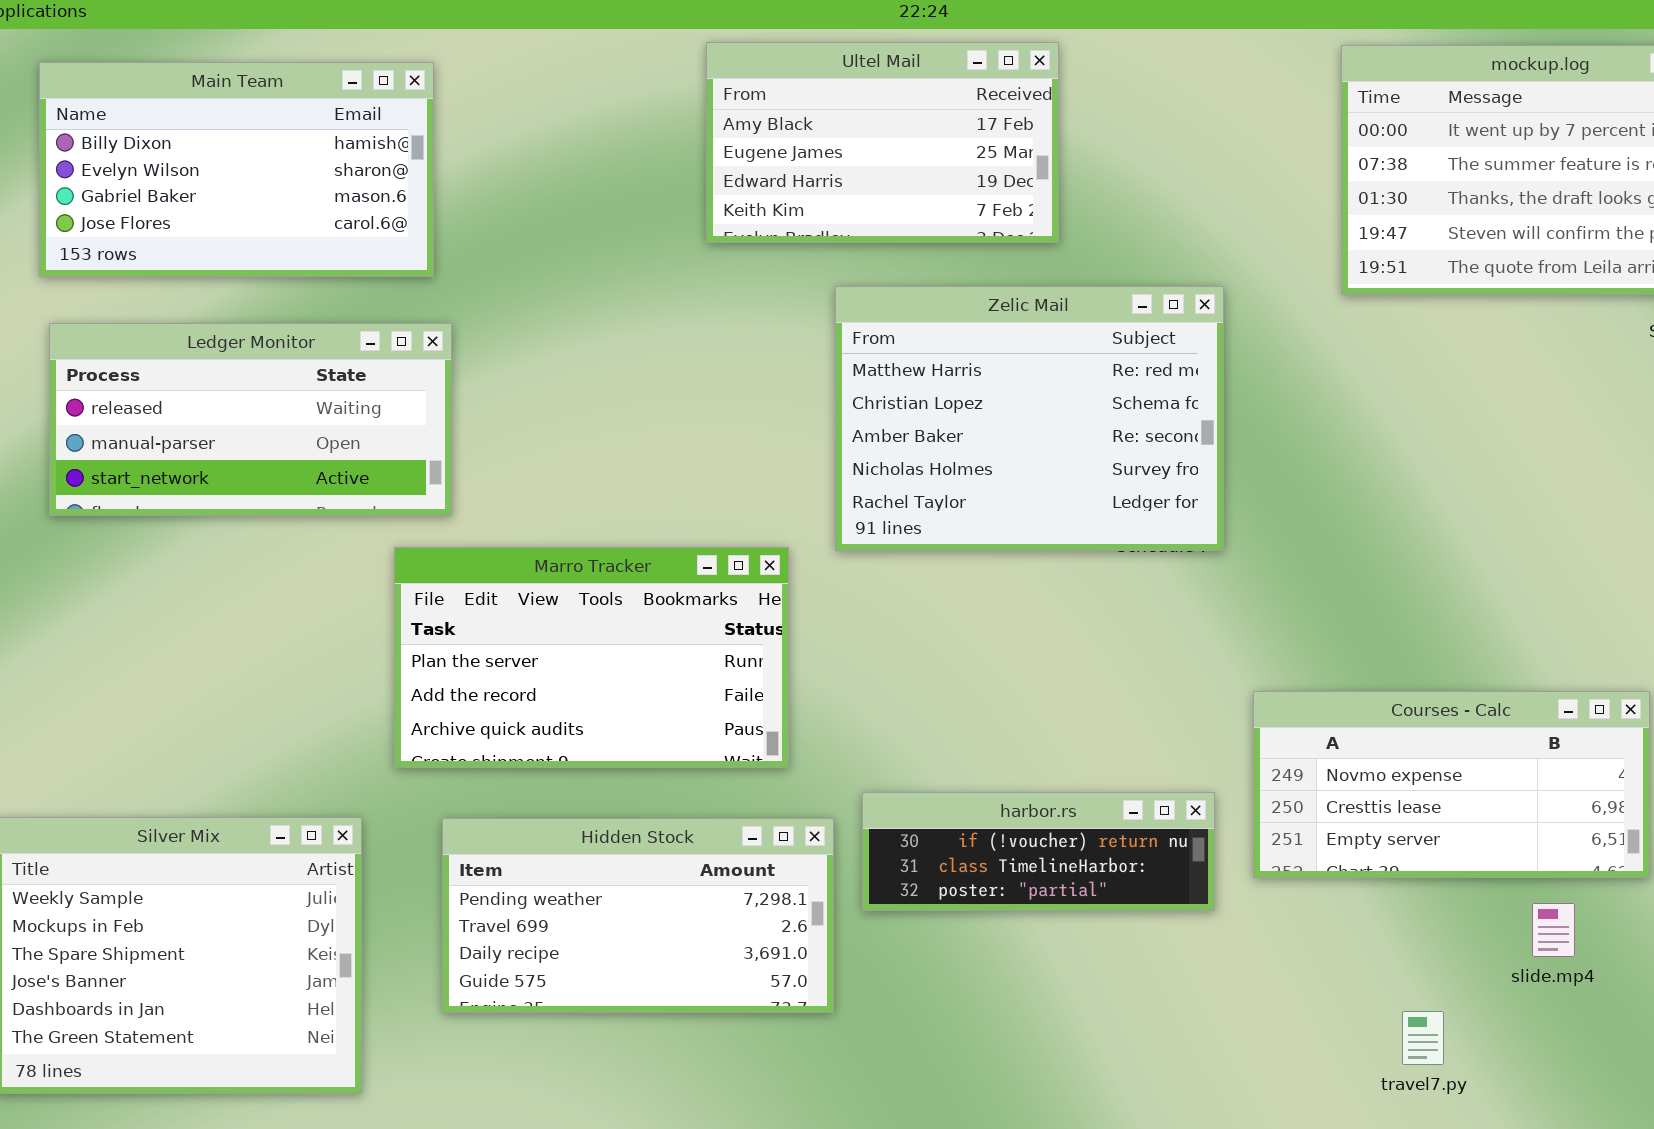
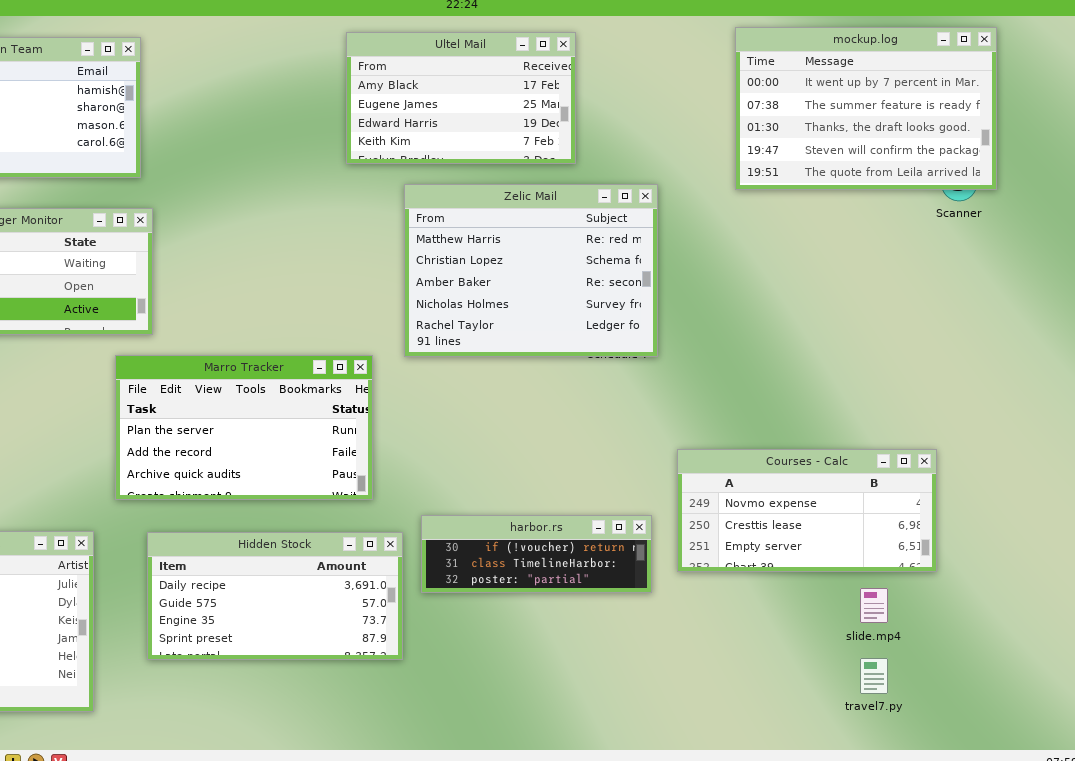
Ultel Mail: [706,42,1059,243] -> [346,32,576,164], moved
Hidden Stock: [442,818,834,1013] -> [147,532,403,660], scrolled down 2 rows
travel7.py: [1402,1011,1444,1065] -> [860,658,888,694], moved

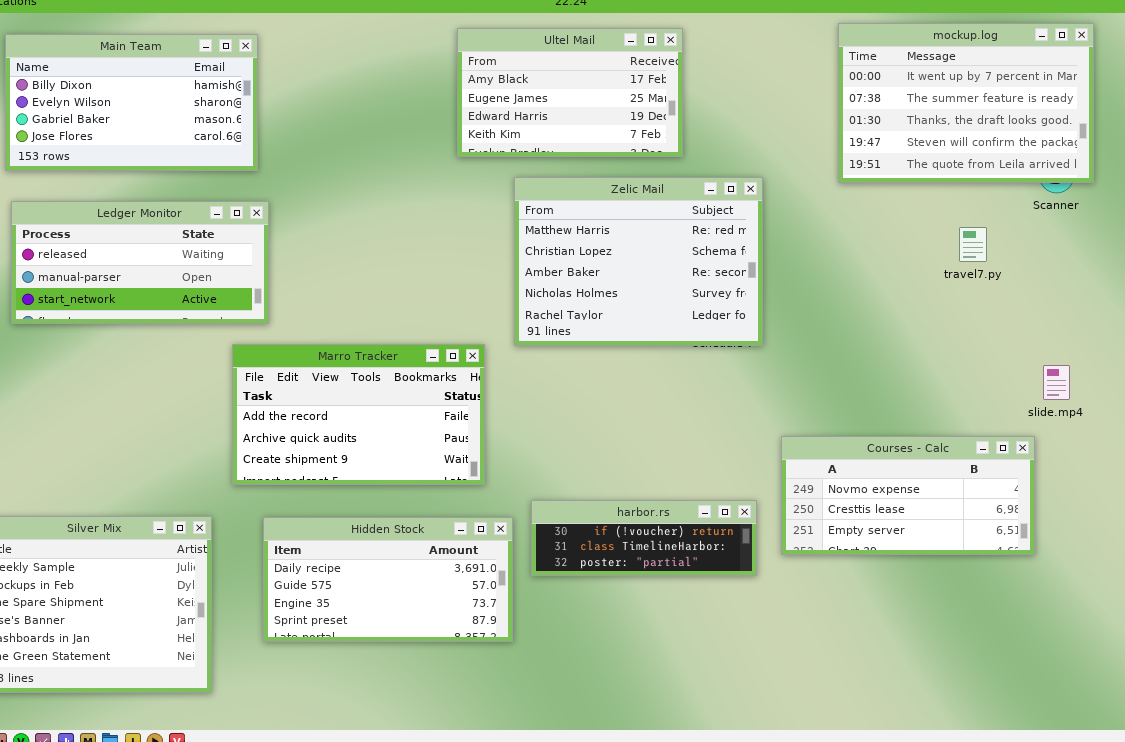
Marro Tracker: [115,355,373,500] -> [232,344,485,485], scrolled down 1 row
slide.mp4: [860,588,888,623] -> [1043,365,1070,400], moved
travel7.py: [860,658,888,694] -> [959,227,987,262], moved

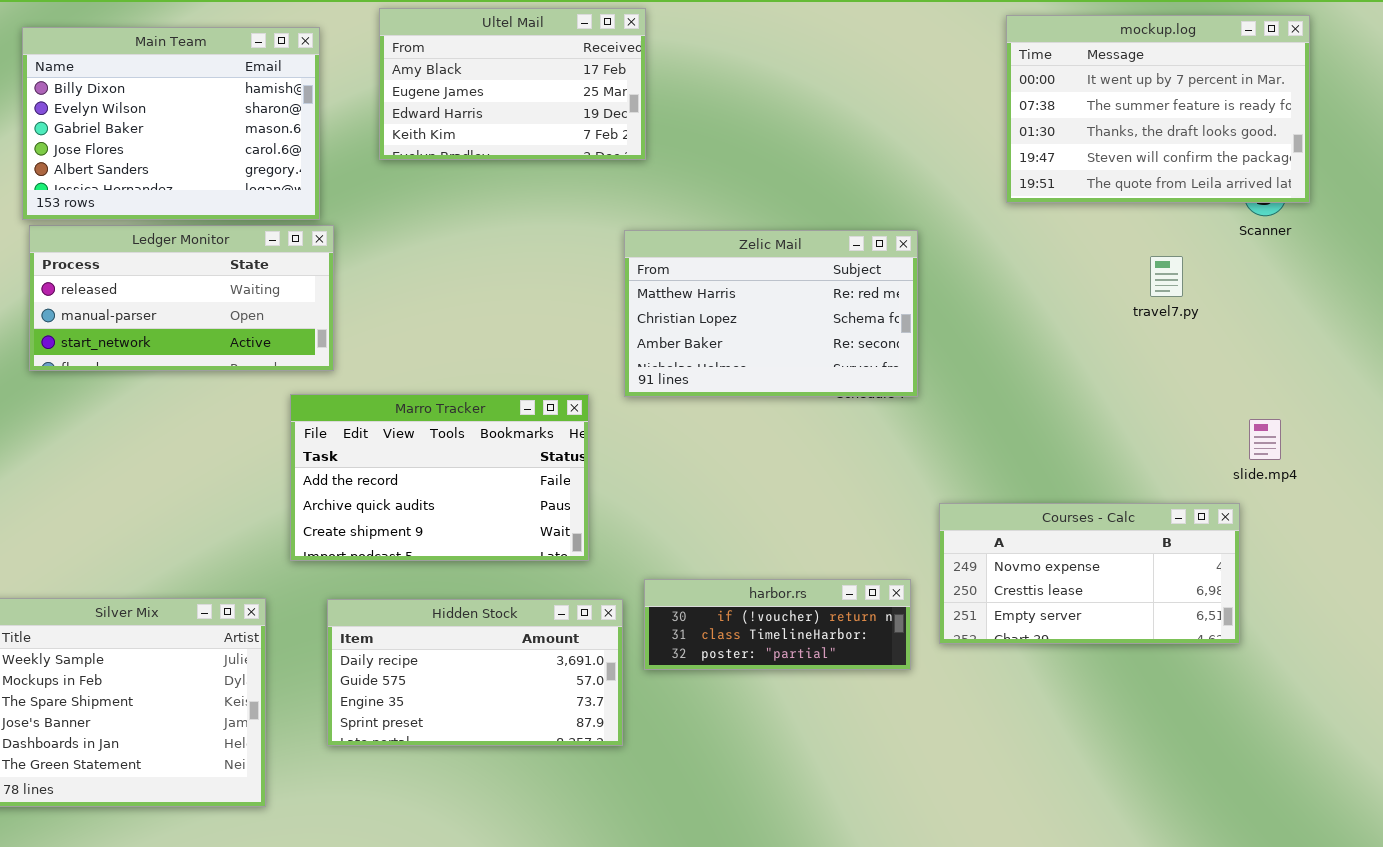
Ultel Mail: [457,28,683,157] -> [379,8,646,160], moved
Main Team: [5,34,258,171] -> [22,27,320,220], resized
Zelic Mail: [514,177,763,346] -> [624,230,918,397], resized

